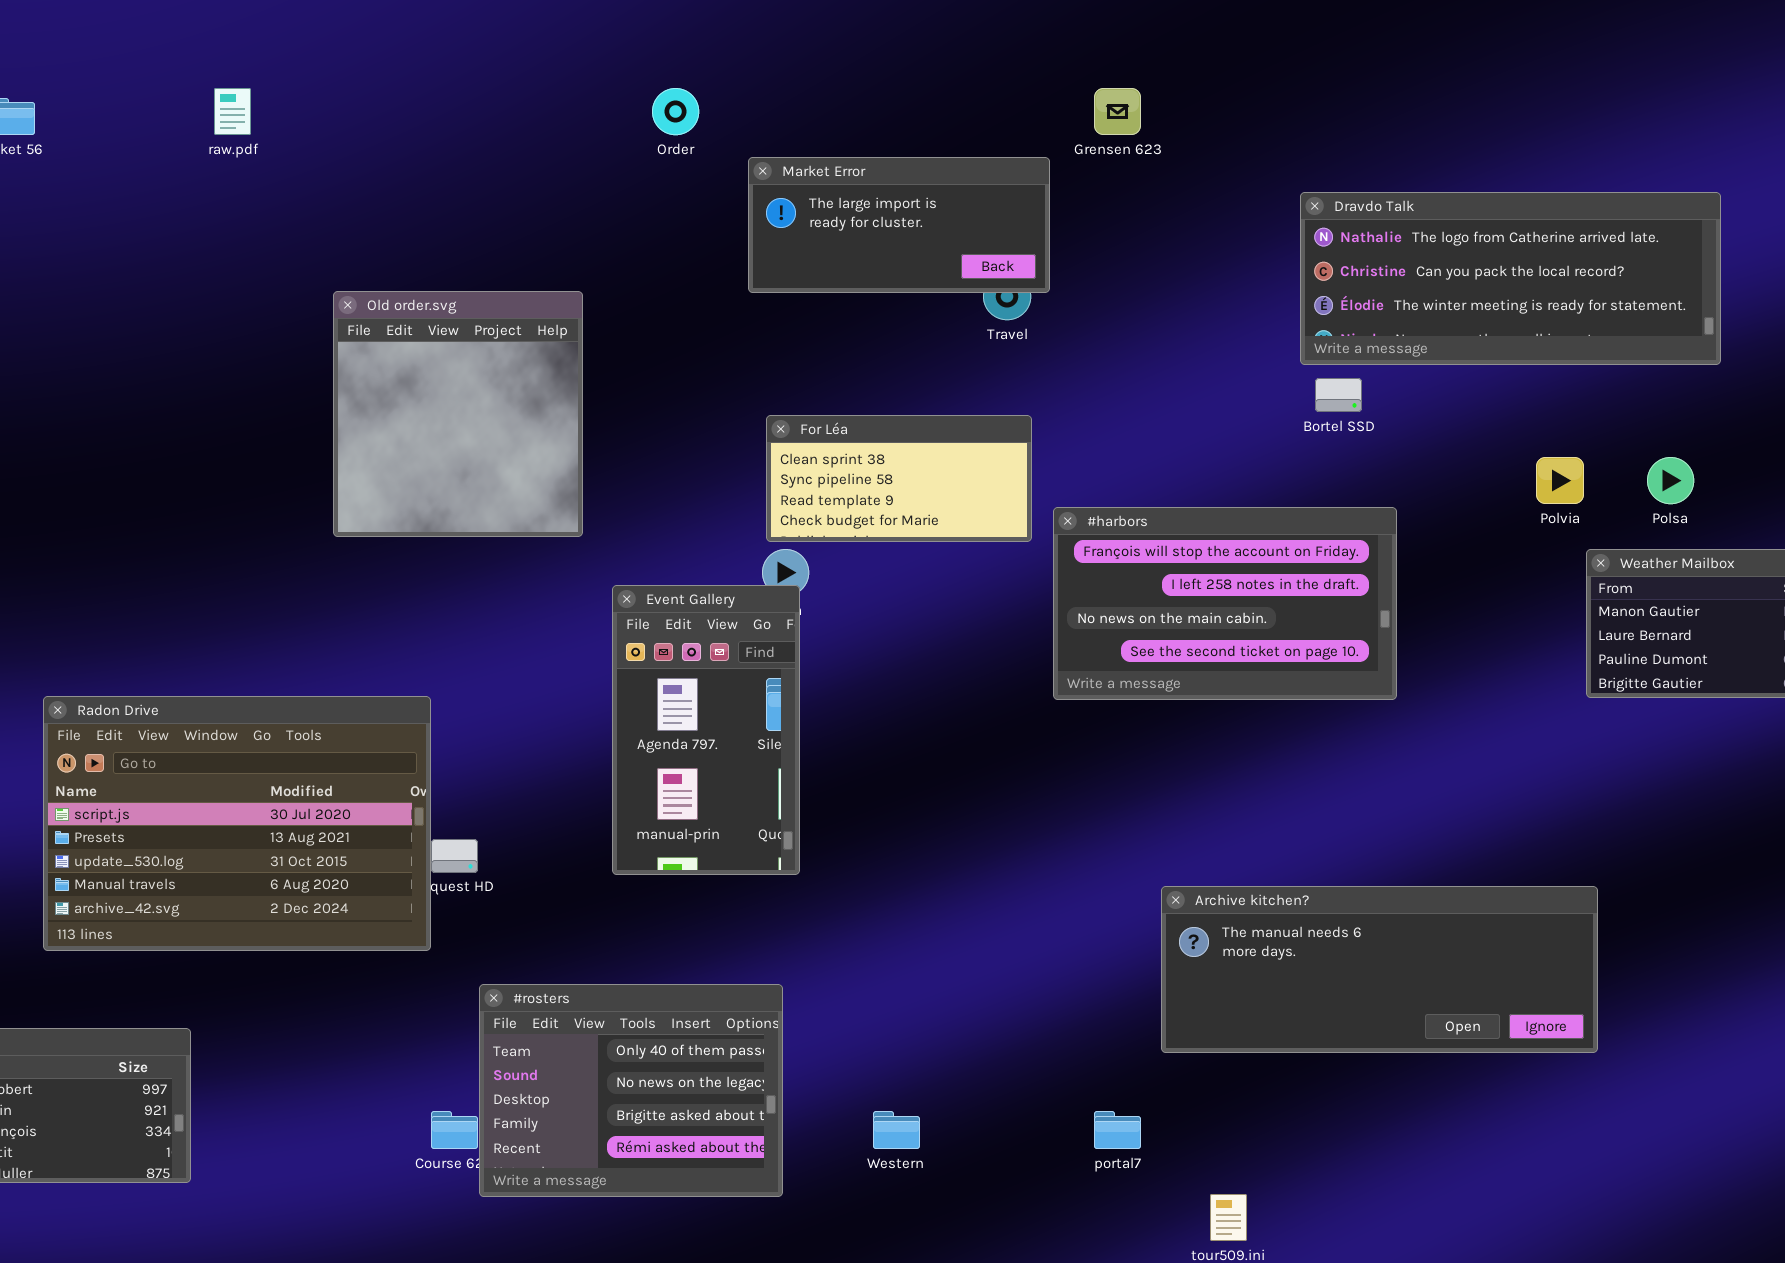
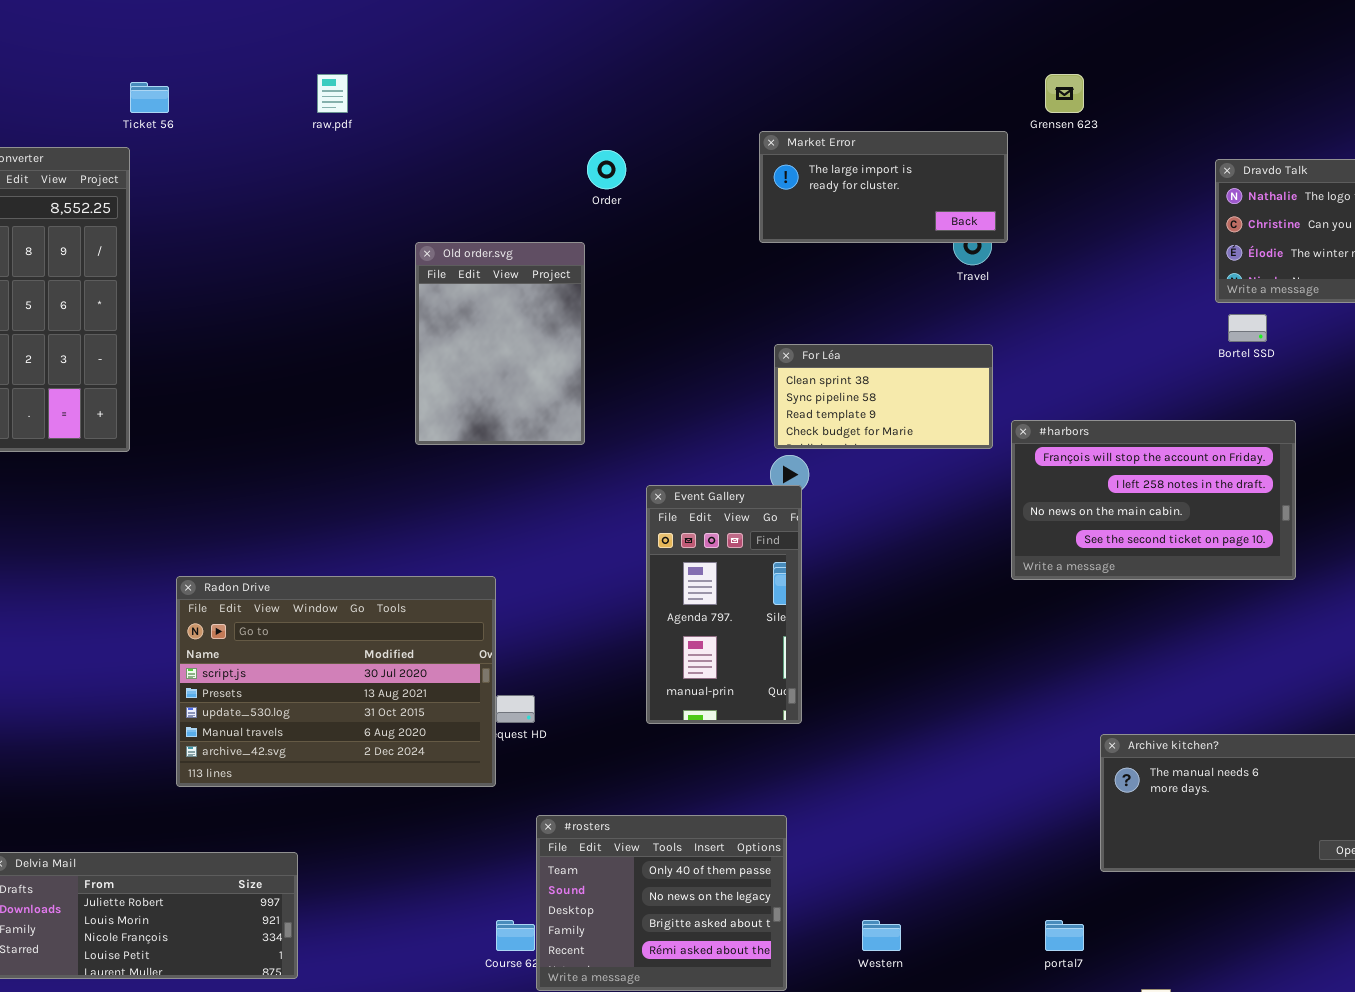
Order: [652,88,699,135] -> [587,150,626,189], moved
Old order.svg: [333,291,583,537] -> [415,242,585,445], resized

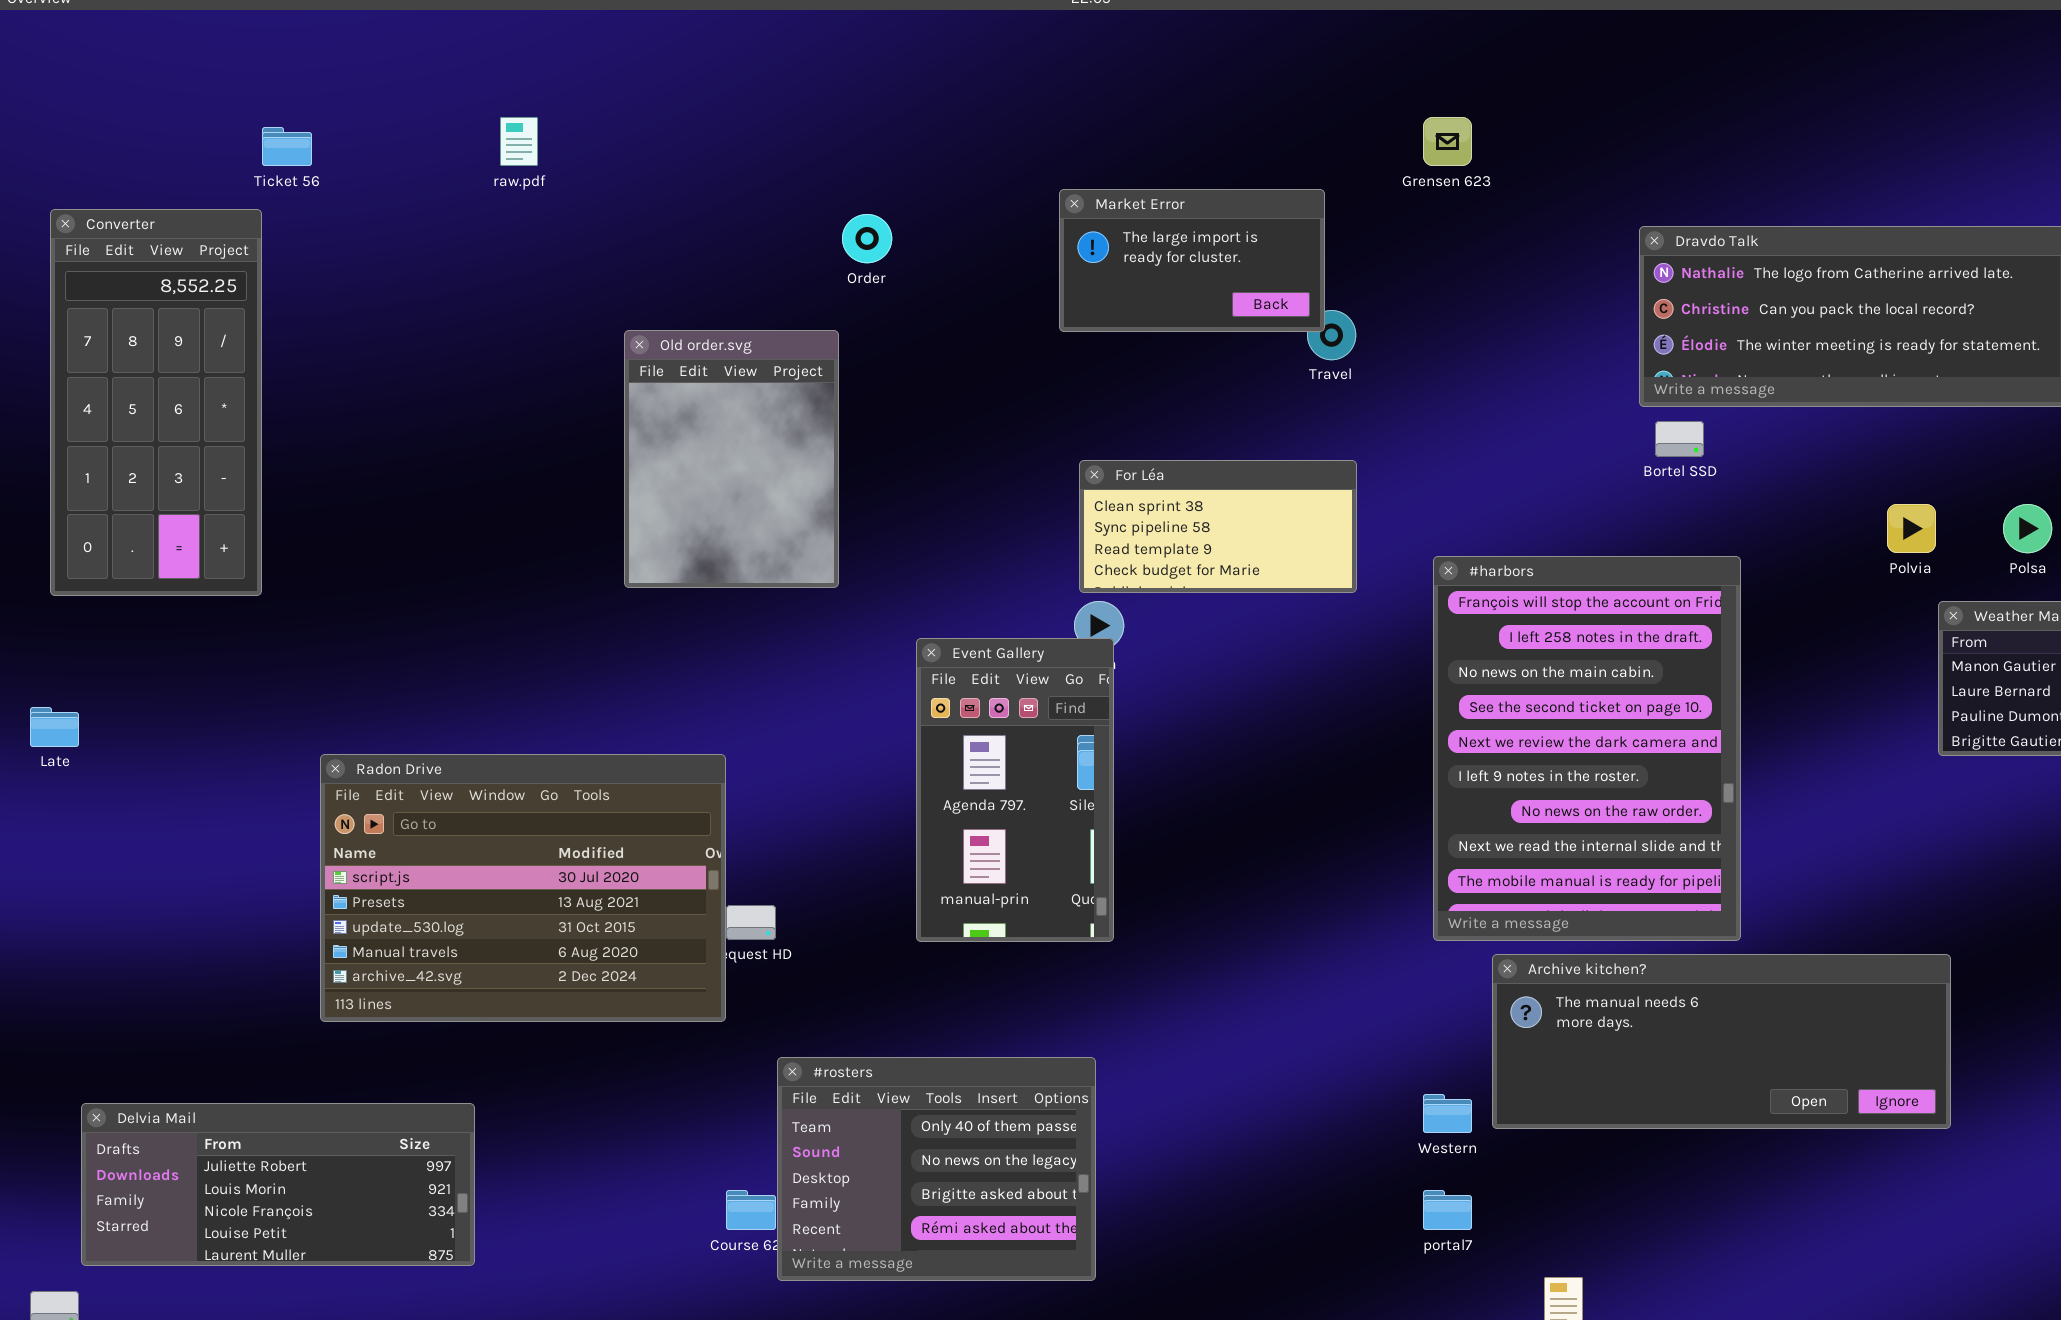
Market Error: [759,131,1008,243] -> [1059,189,1325,332], resized
#harbors: [1011,420,1296,580] -> [1433,556,1741,941], resized
Western: [862,920,901,951] -> [1423,1094,1472,1133], moved

